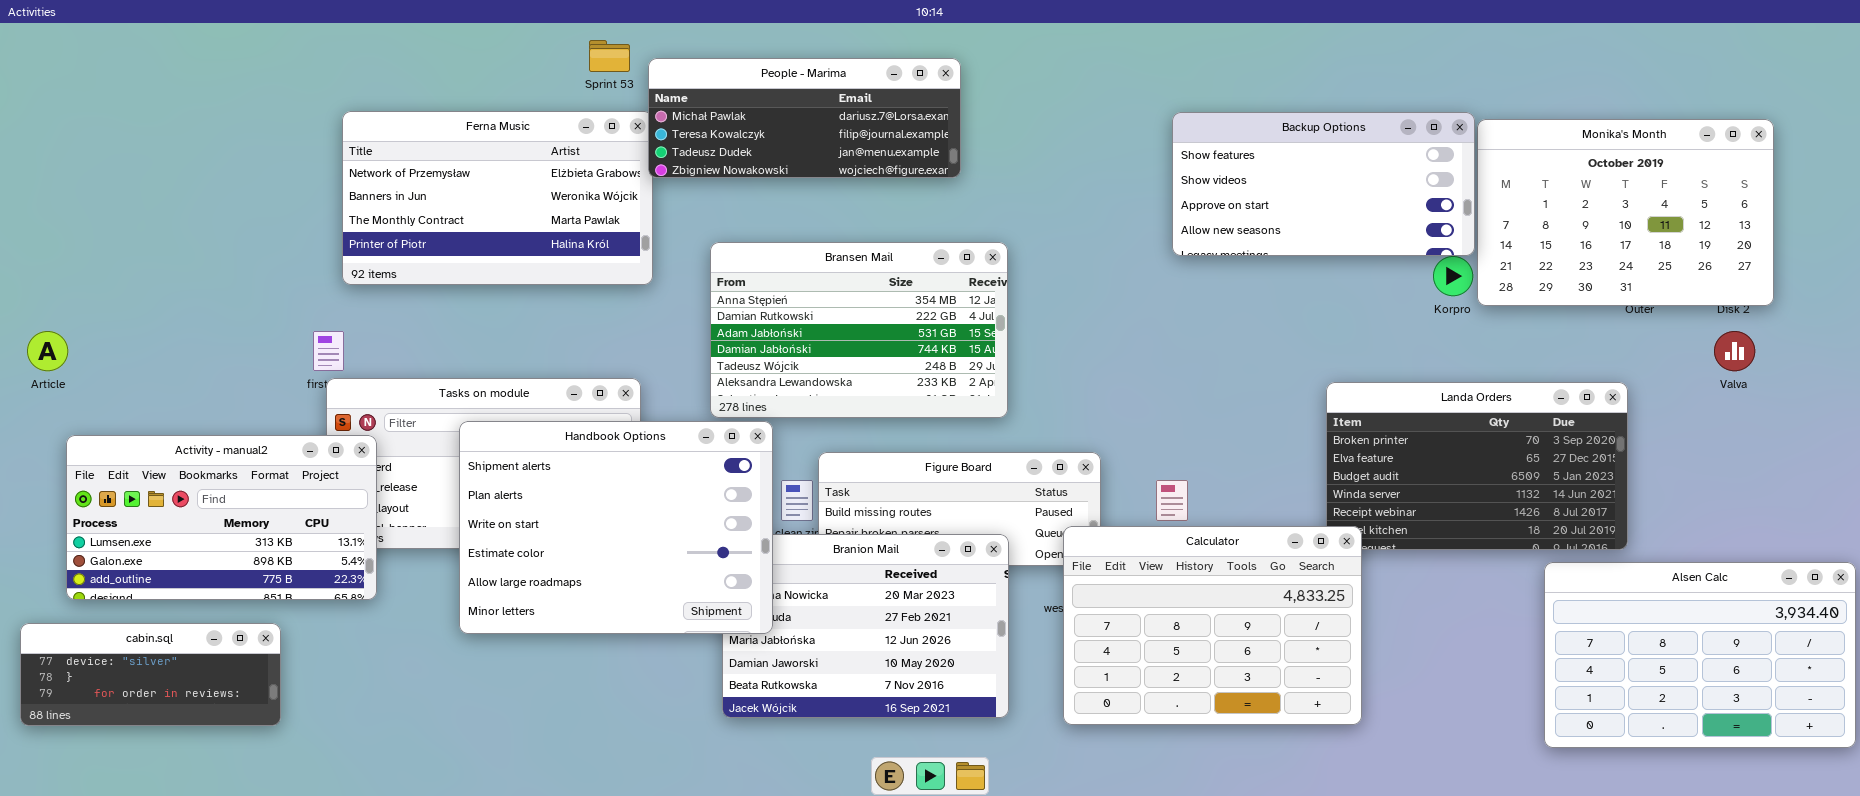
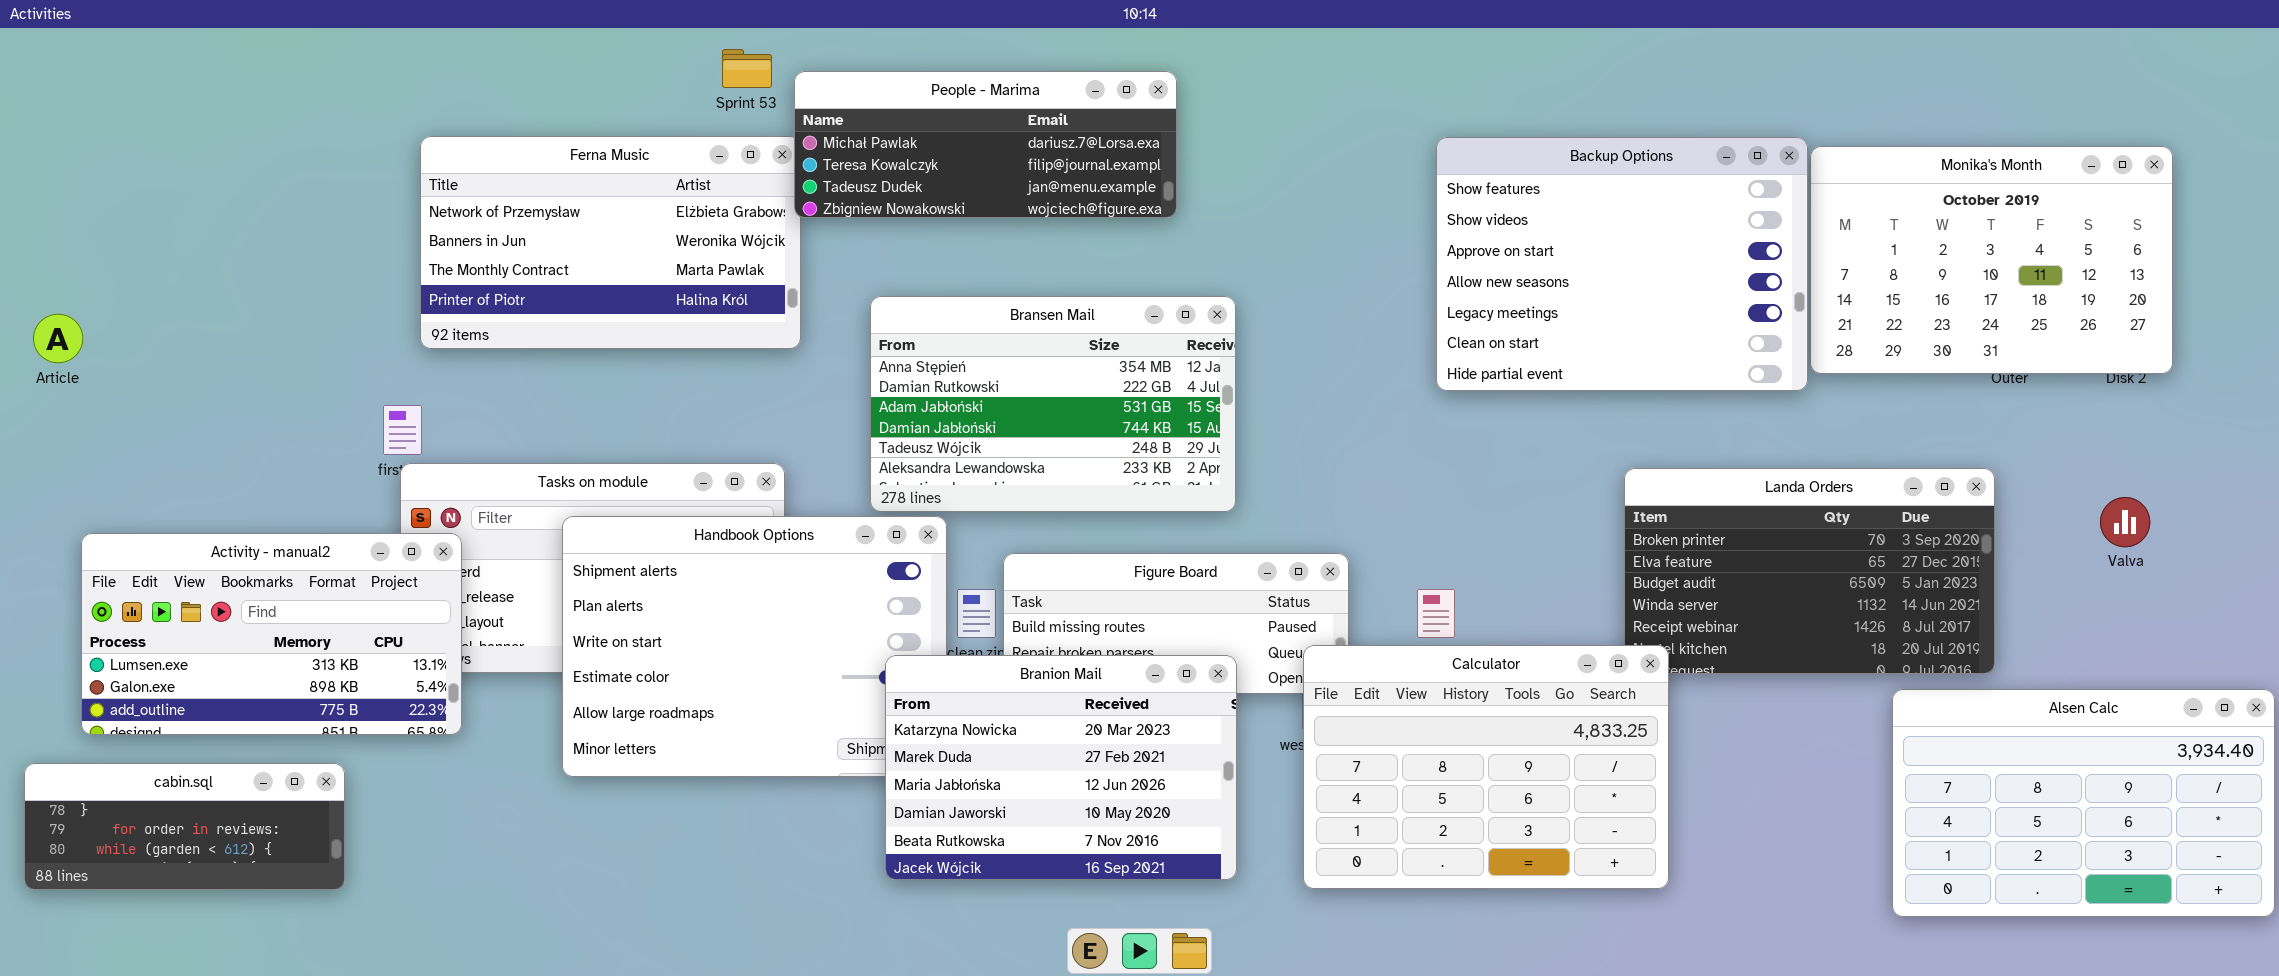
Backup Options: [1172,112,1475,256] -> [1436,137,1808,391], resized
Article: [27,331,68,371] -> [33,314,83,363], moved
Valva: [1714,331,1755,371] -> [2100,497,2150,547], moved
Branion Mail: [722,534,1009,718] -> [885,655,1237,880], raised
cabin.sql: [20,623,281,726] -> [24,763,345,890], scrolled down 1 row

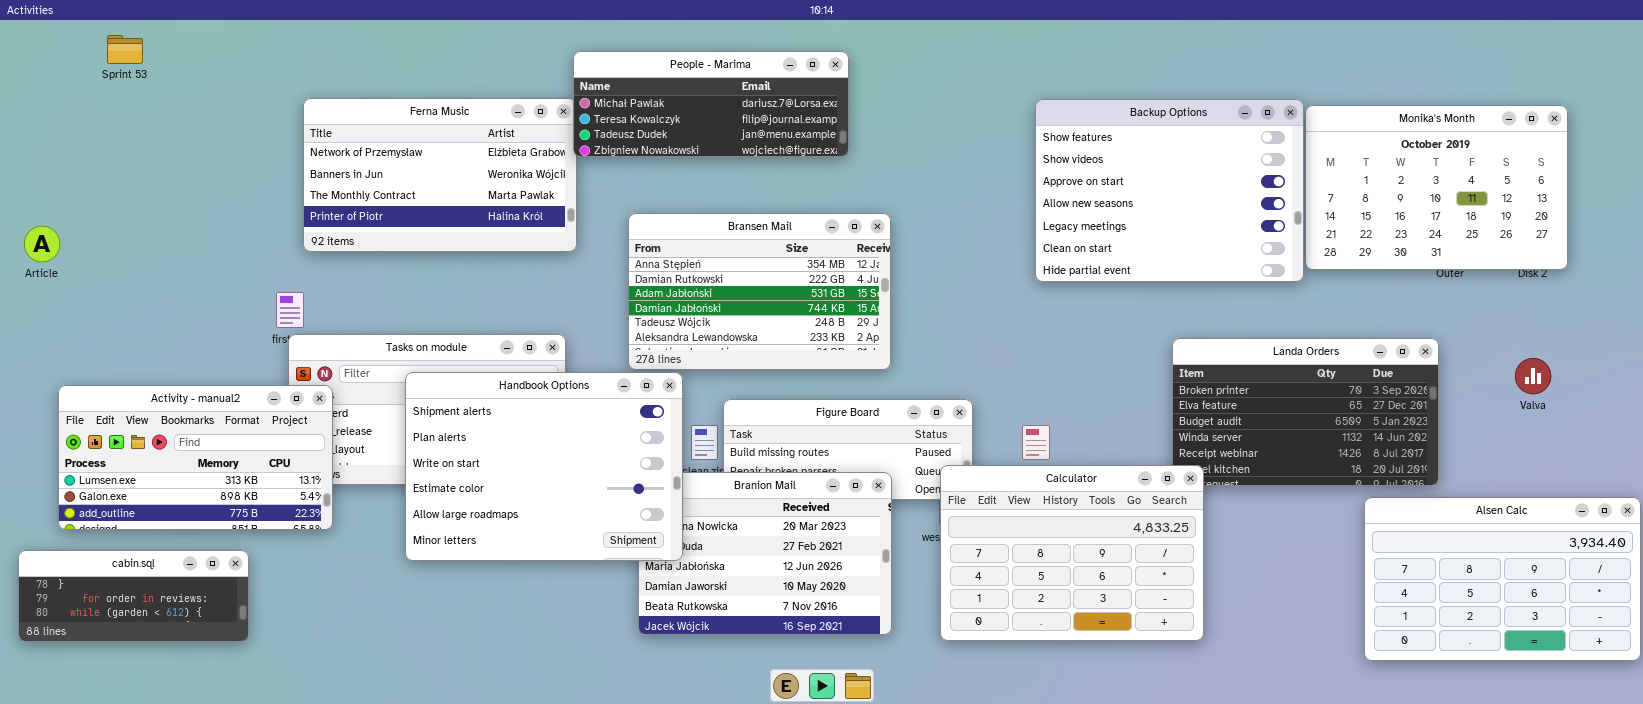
Sprint 53: [722,49,772,88] -> [107,35,143,64], moved
Handbook Options: [562,516,947,777] -> [405,372,683,561], raised

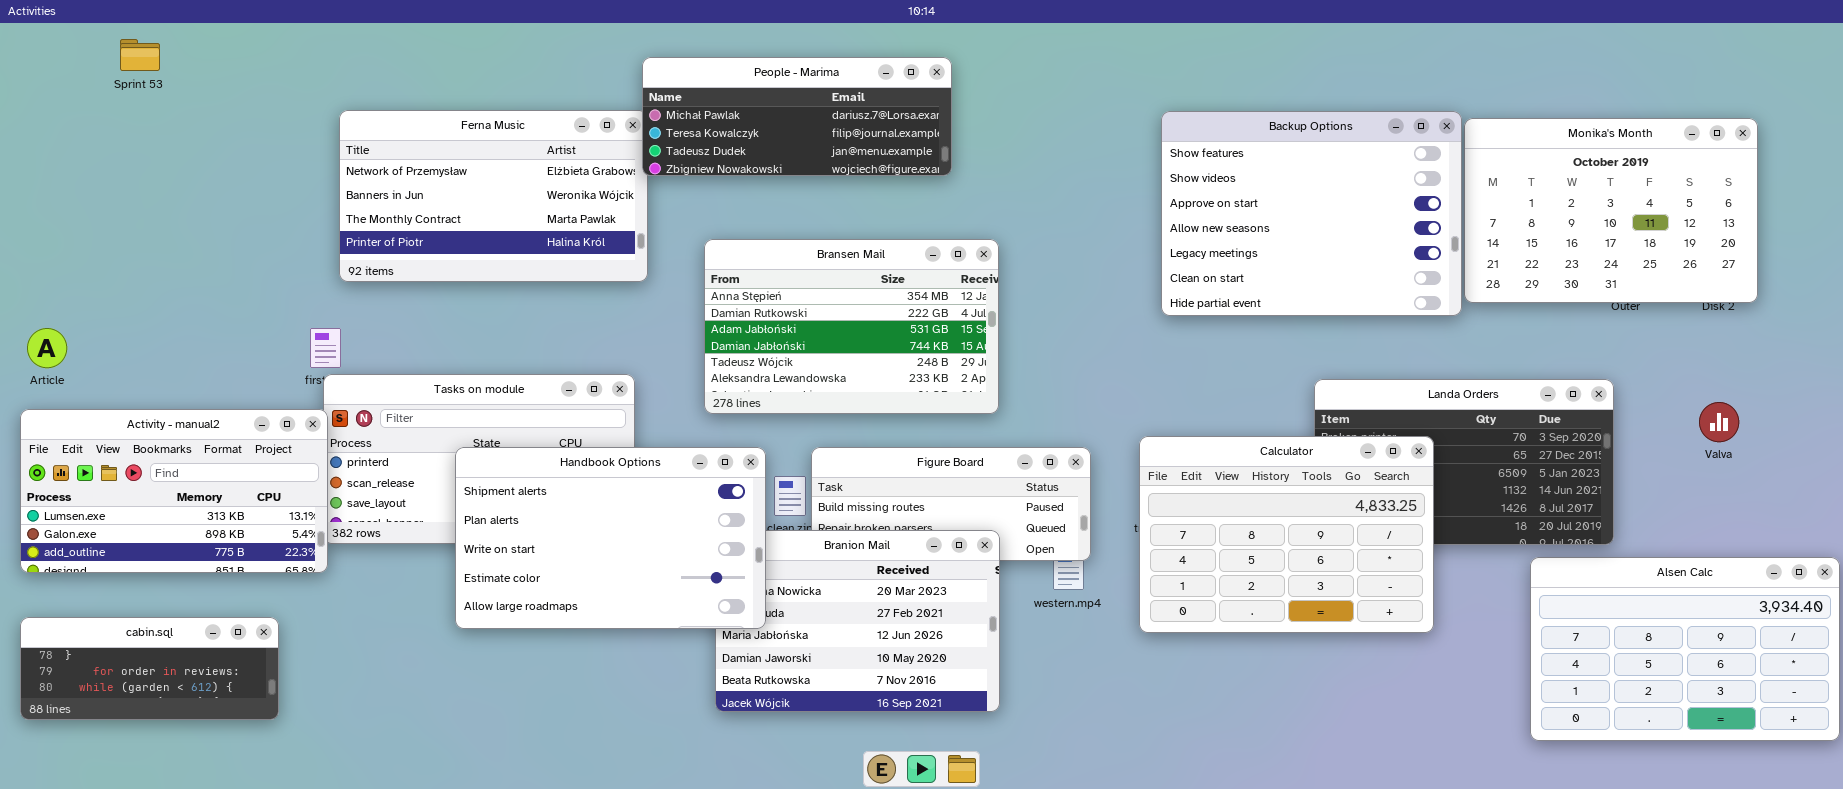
Article: [24,226,60,262] -> [27,328,67,368], moved
Handbook Options: [405,372,683,561] -> [455,447,766,629], resized
Activity - manual2: [58,385,333,530] -> [20,409,328,573], moved
Calculator: [940,465,1204,641] -> [1139,436,1434,633], moved

